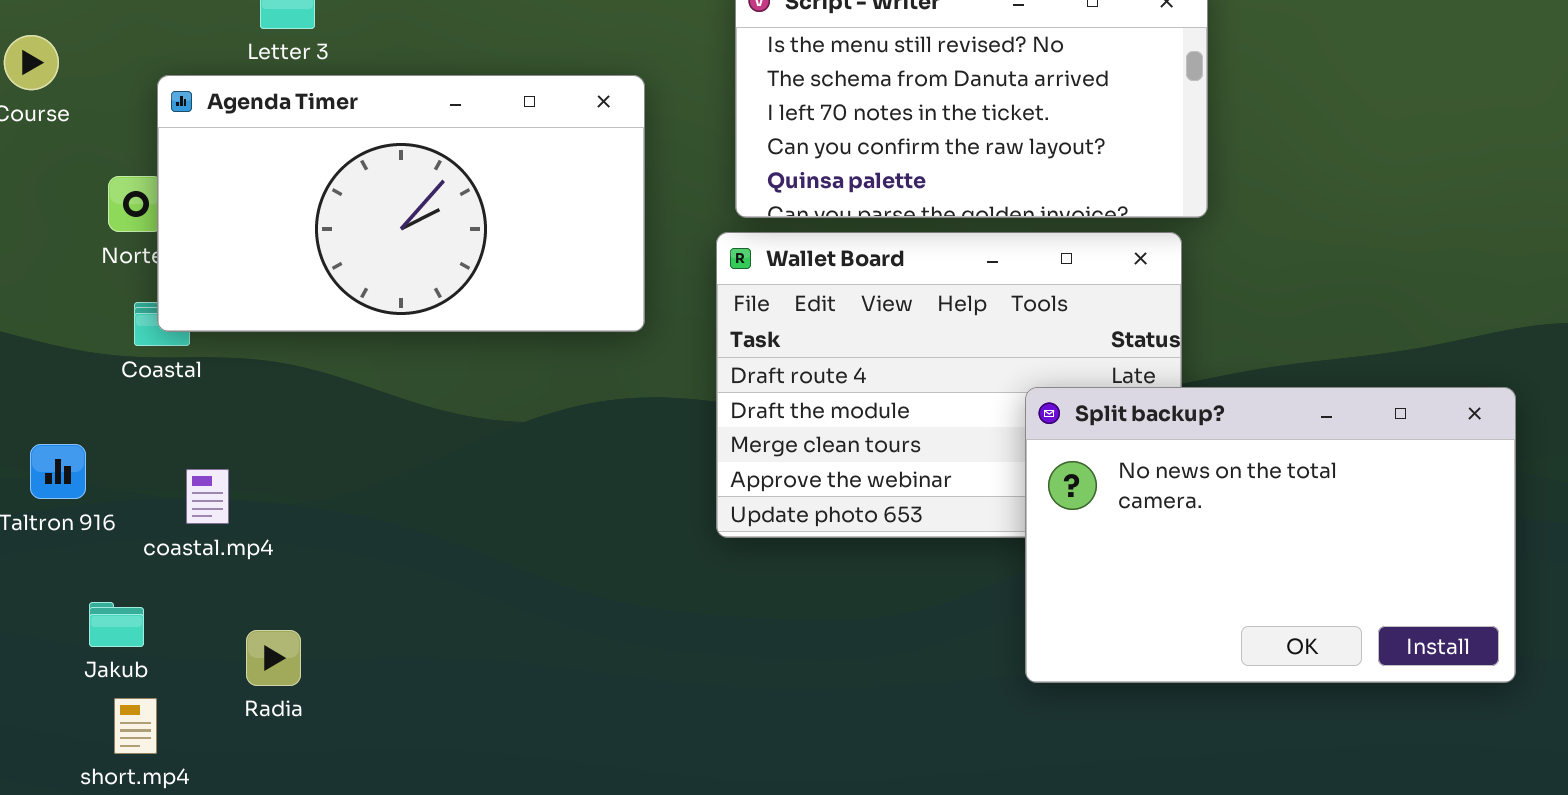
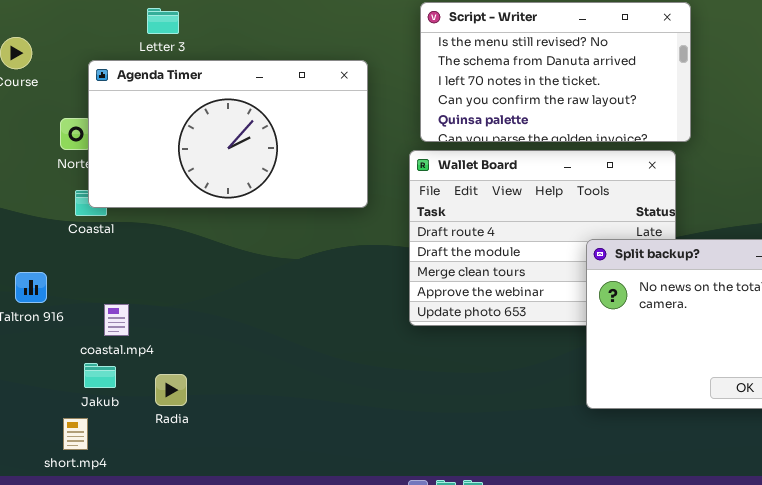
coastal.mp4: [186,469,229,524] -> [104,304,129,336], moved
Jakub: [89,602,144,647] -> [84,363,116,388], moved
Radia: [246,630,301,686] -> [155,374,187,406], moved

